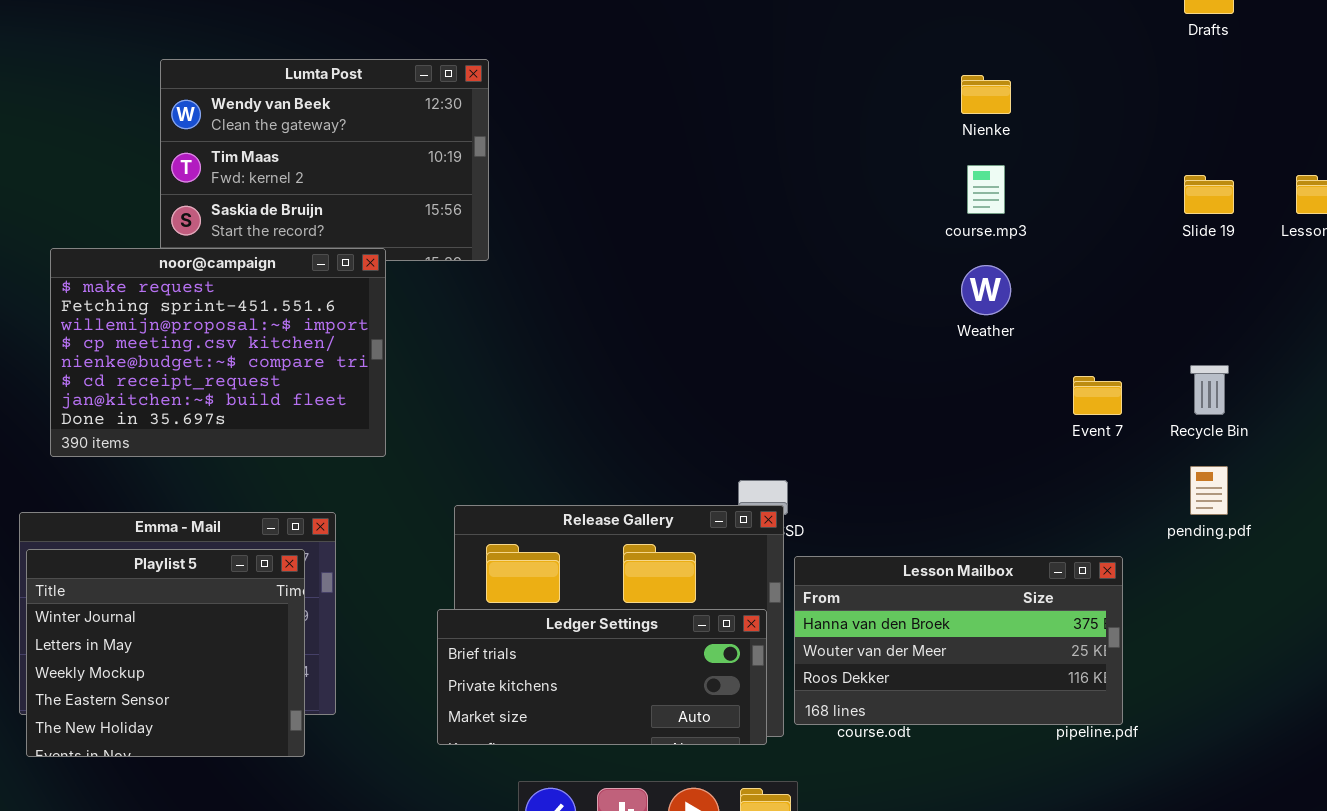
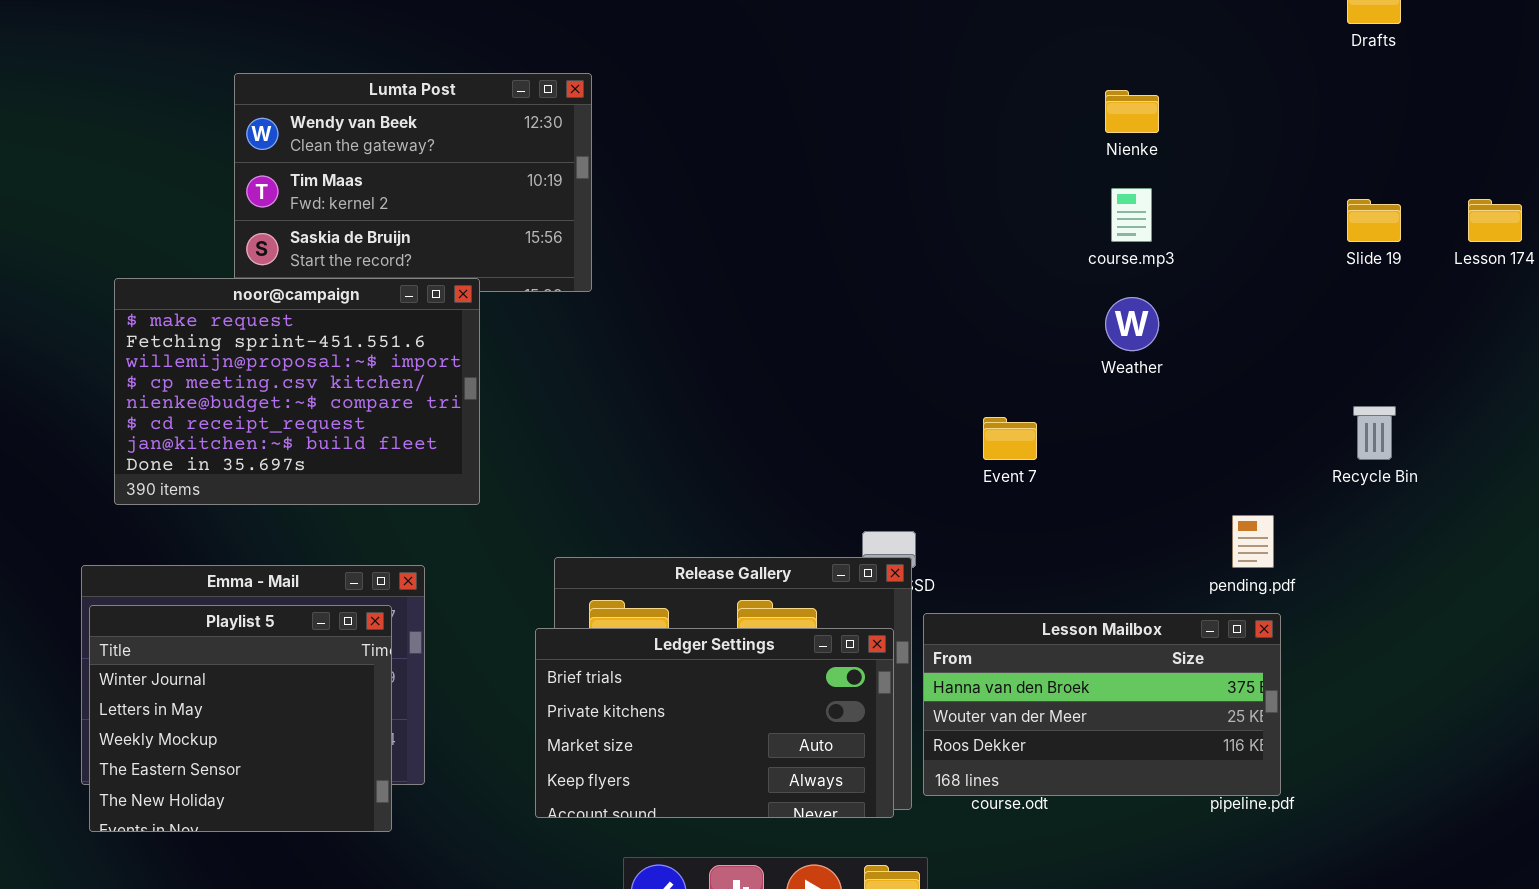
Event 7: [1073,376,1122,415] -> [983,417,1037,460], moved
pending.pdf: [1190,466,1228,515] -> [1232,515,1274,568], moved
Ledger Settings: [437,609,767,745] -> [535,628,894,818], resized

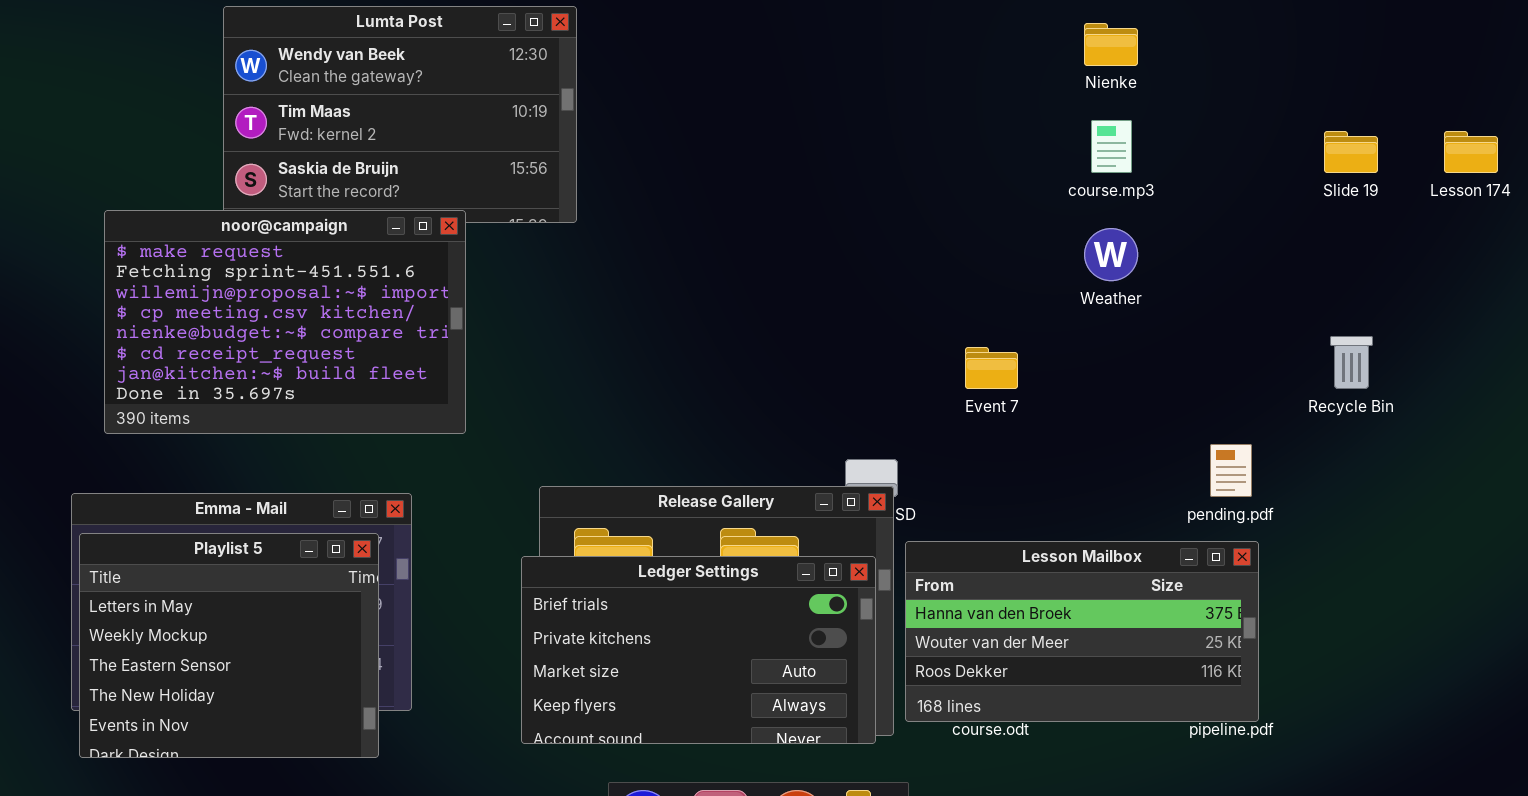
Playlist 5: [89,605,392,832] -> [79,533,379,758], scrolled down 1 row

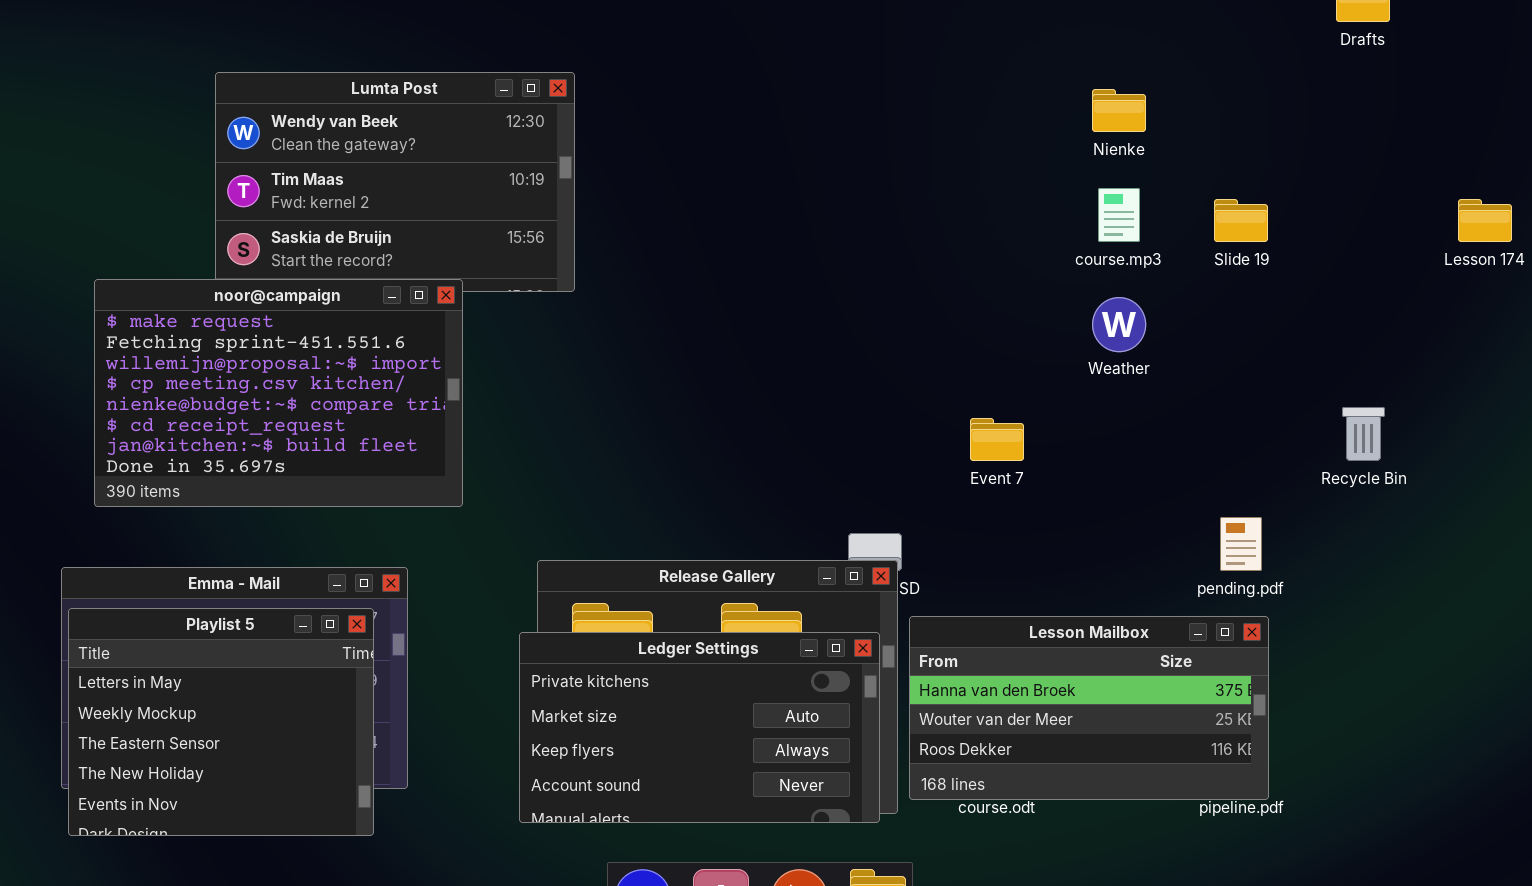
Slide 19: [1324,131,1378,173] -> [1214,199,1268,242], moved
Ledger Settings: [521,556,876,744] -> [519,632,880,823], scrolled down 1 row

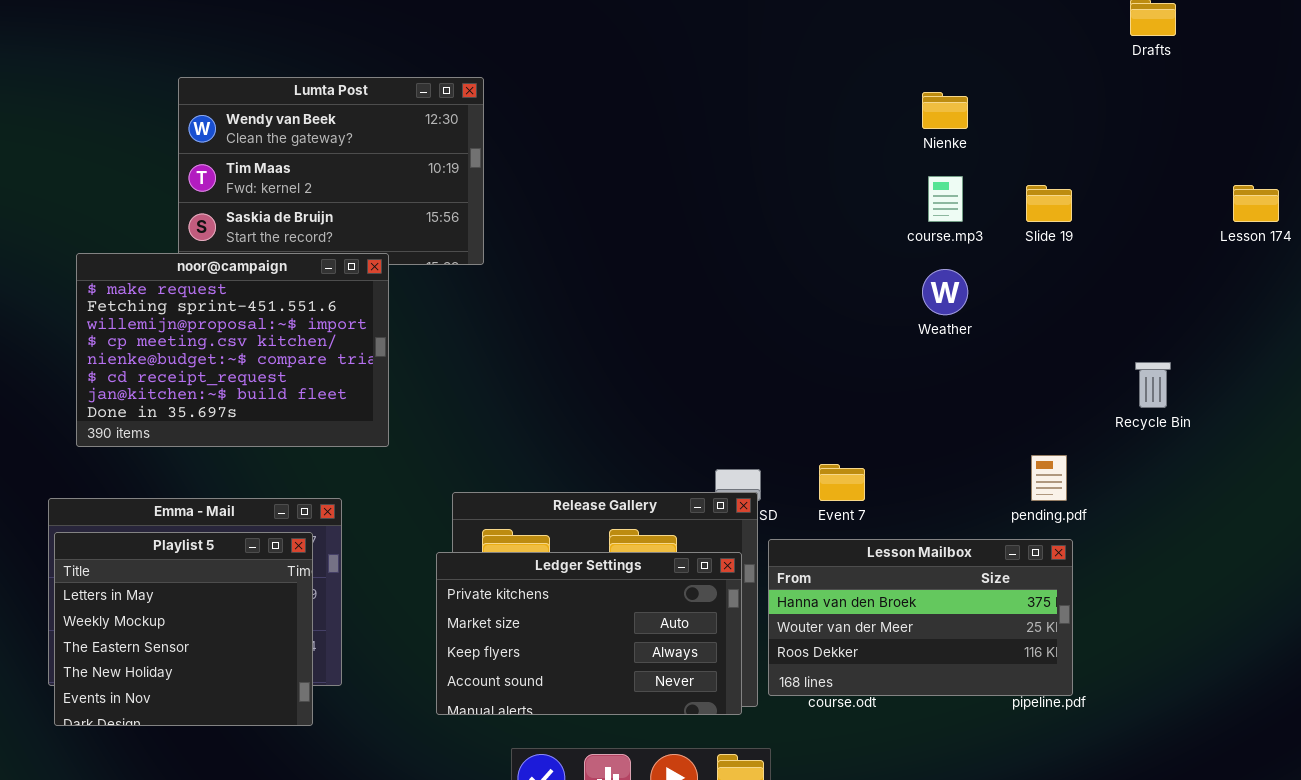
Event 7: [970,418,1024,461] -> [819,464,865,501], moved

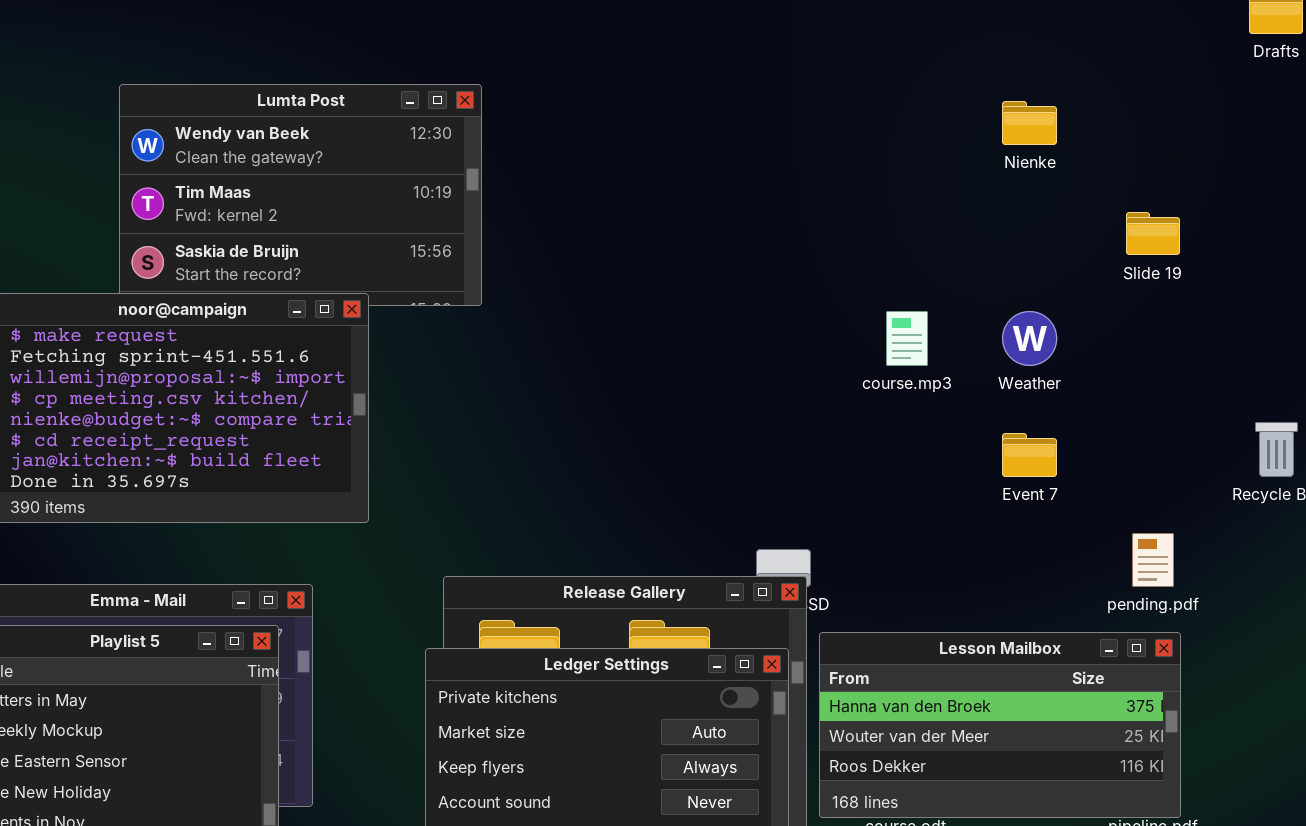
course.mp3: [928,176,963,222] -> [886,311,928,366], moved
Event 7: [819,464,865,501] -> [1002,433,1057,477], moved

